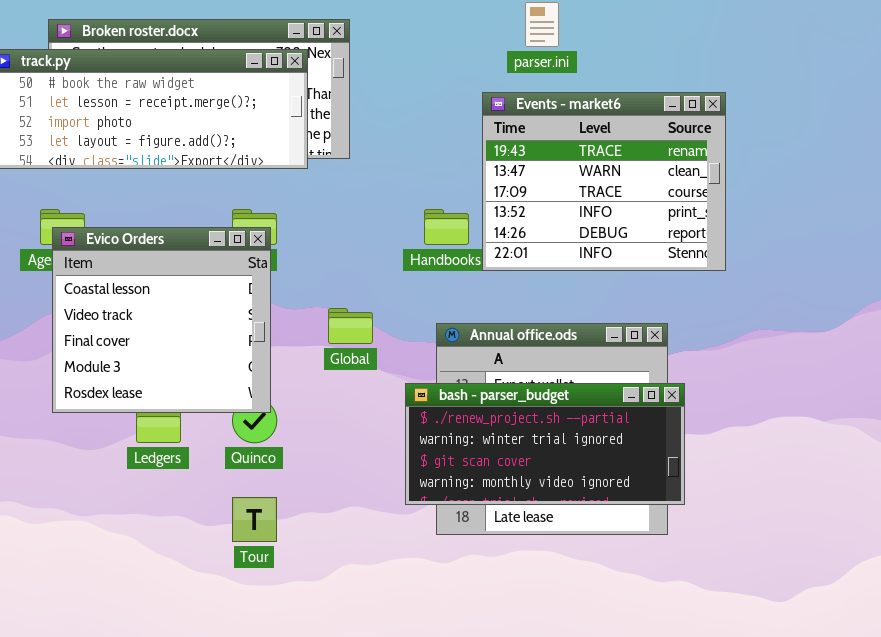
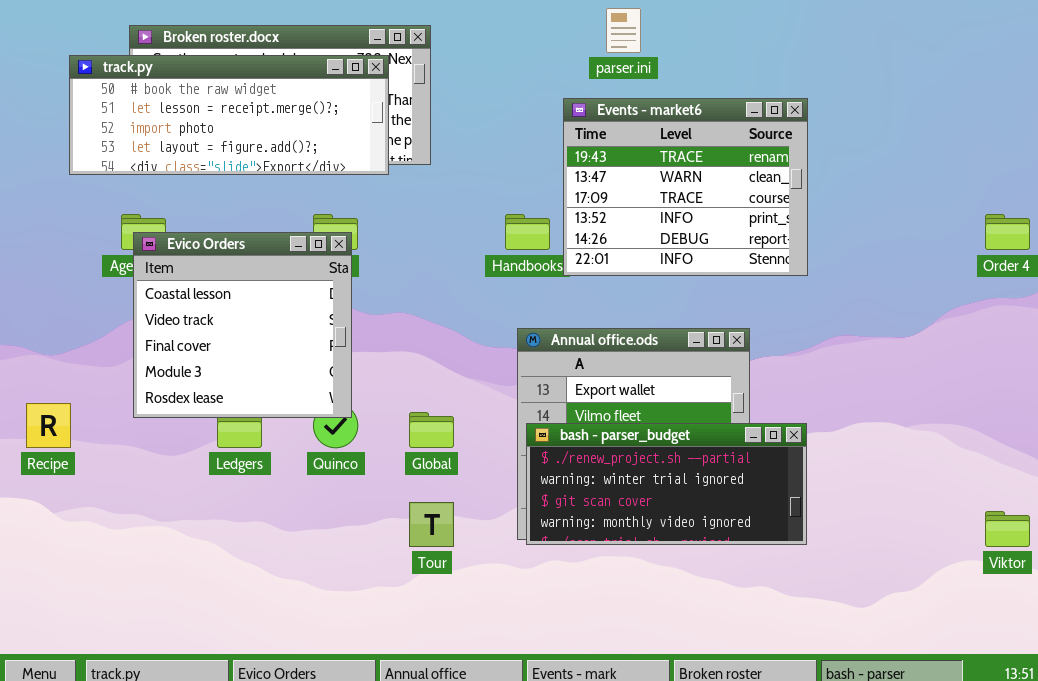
Global: [328,308,373,344] -> [409,412,454,448], moved
bash - parser_budget: [405,383,685,505] -> [526,423,807,545], moved
Tour: [232,497,277,542] -> [409,502,454,547], moved

